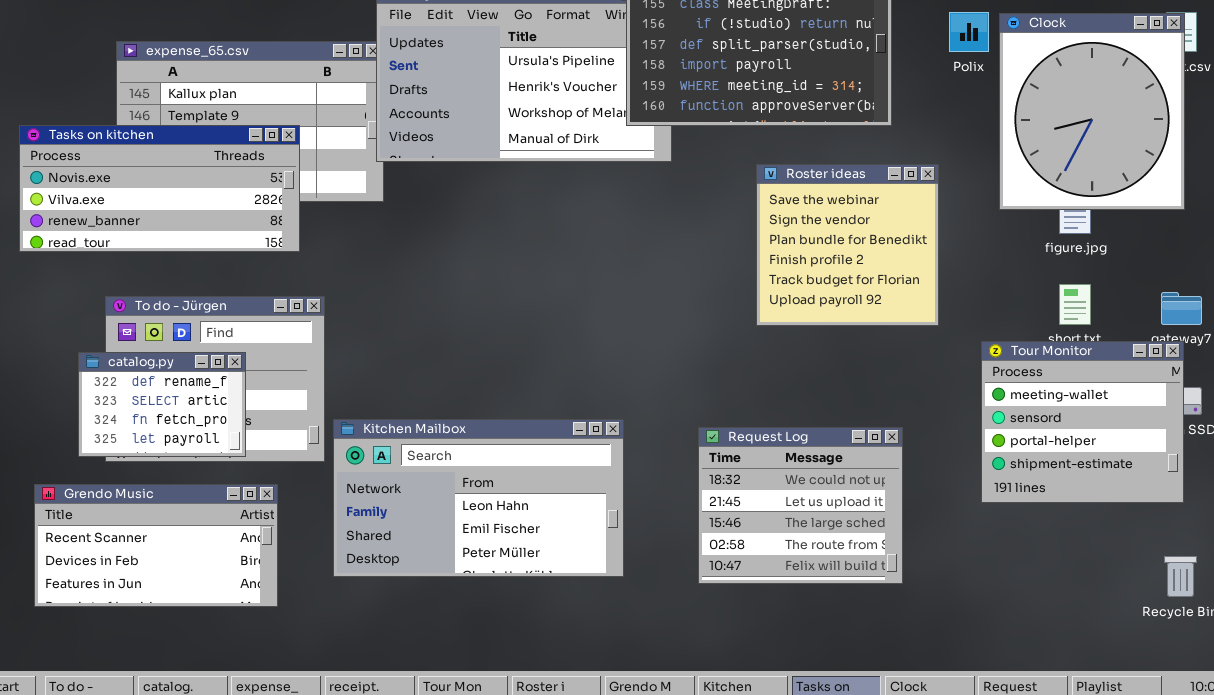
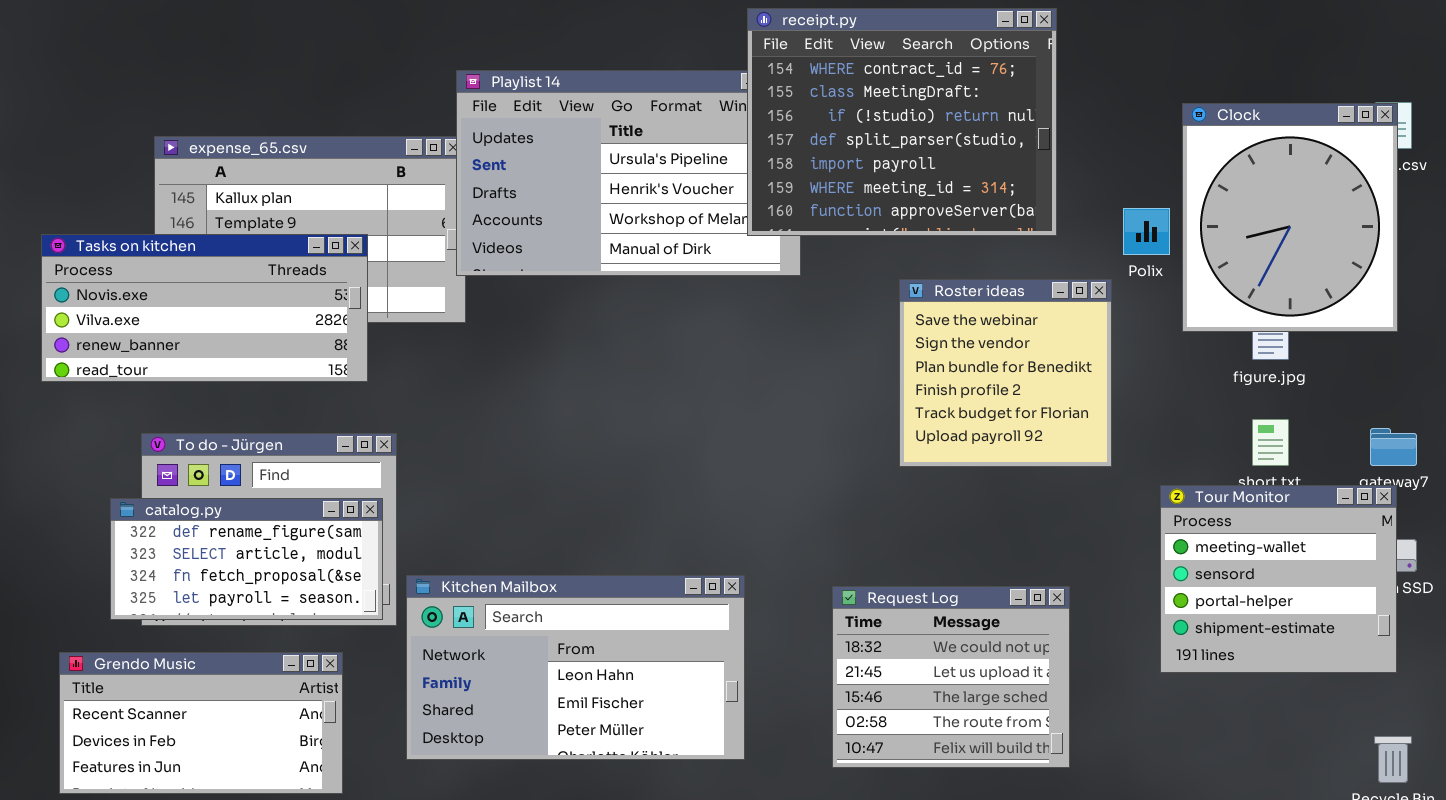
Polix: [949,12,989,52] -> [1123,208,1170,255], moved
catalog.py: [78,352,246,457] -> [110,498,383,620], resized

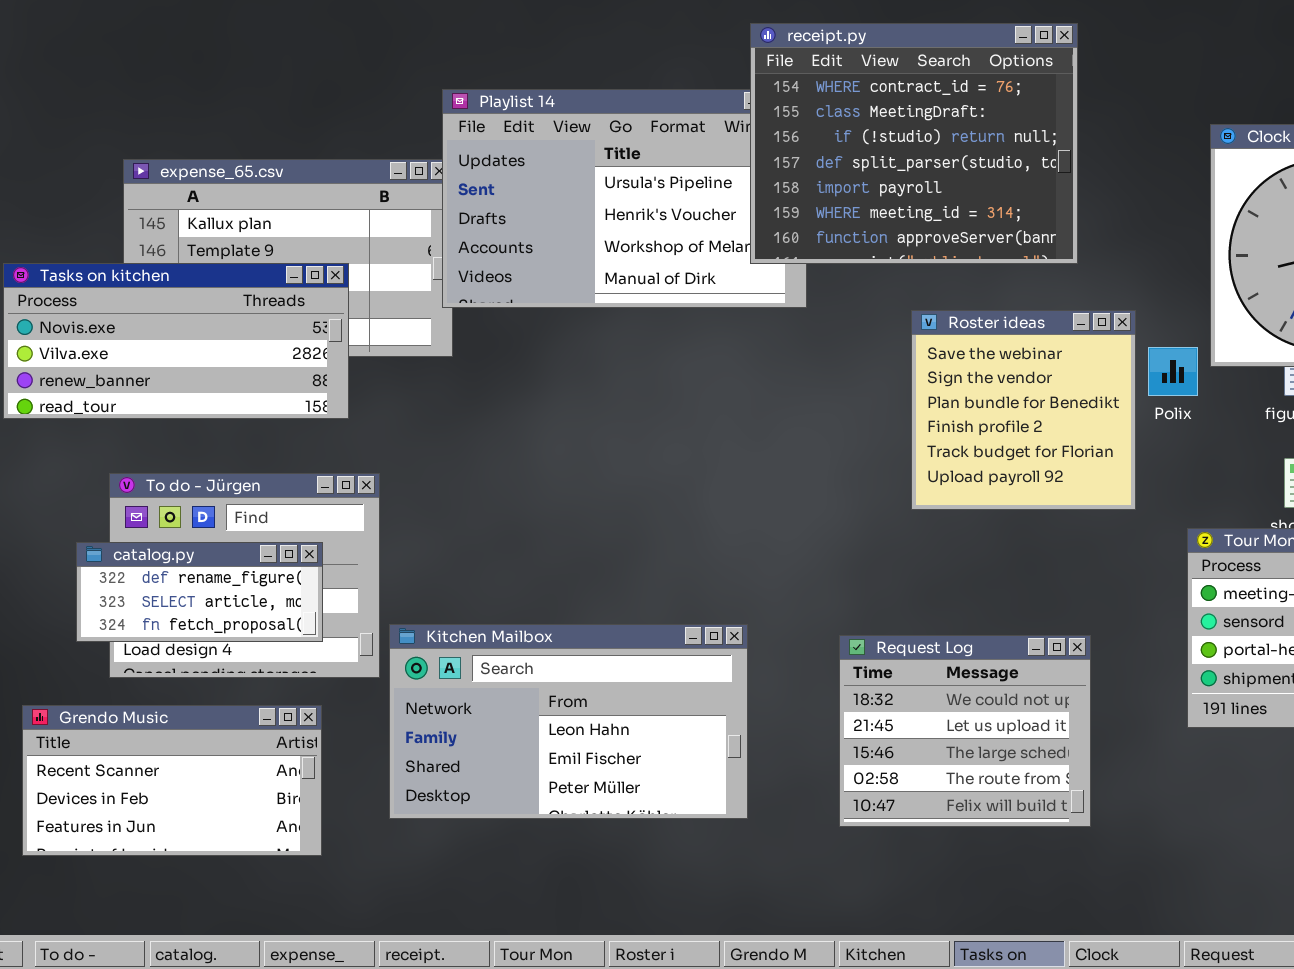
Polix: [1123,208,1170,255] -> [1148,347,1198,396], moved
catalog.py: [110,498,383,620] -> [76,542,323,642], resized

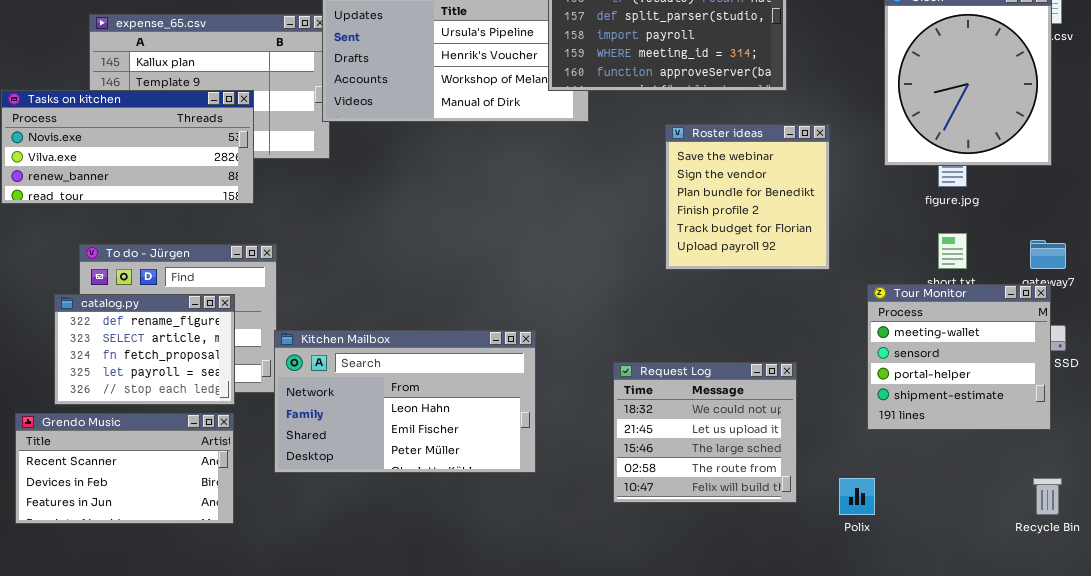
Polix: [1148,347,1198,396] -> [839,478,875,515], moved
catalog.py: [76,542,323,642] -> [54,294,235,405], resized
Kitchen Mailbox: [389,624,748,819] -> [274,330,536,473], moved

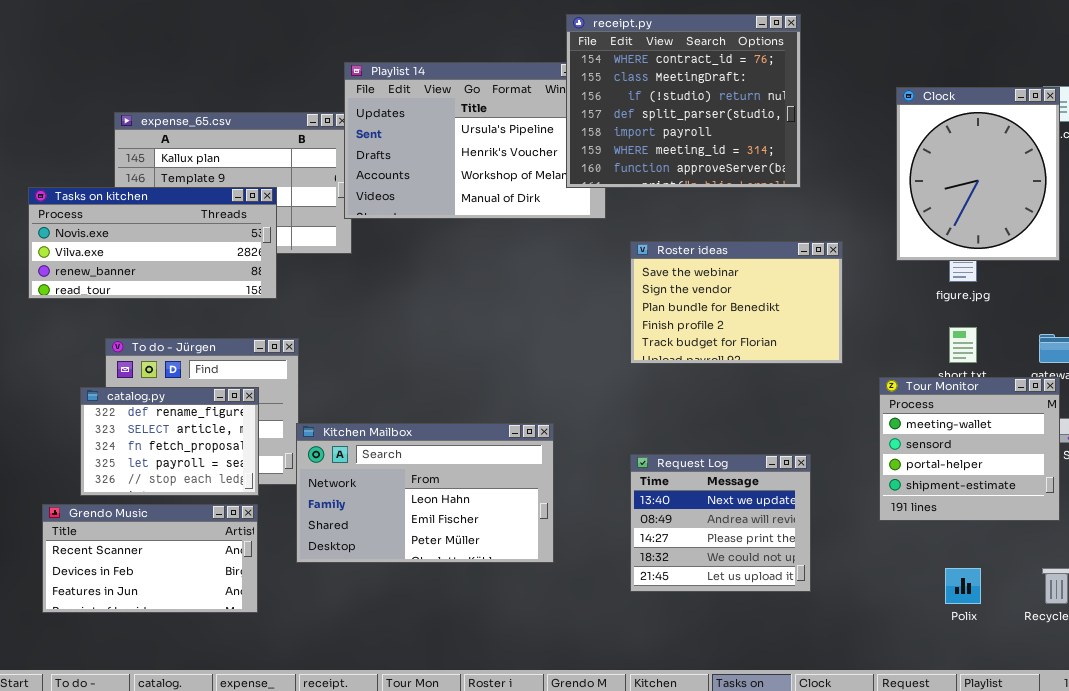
Roster ideas: [665,124,830,270] -> [630,241,843,364], resized
Request Log: [613,362,797,503] -> [630,454,811,592], scrolled up 3 rows
Polix: [839,478,875,515] -> [945,568,981,604], moved

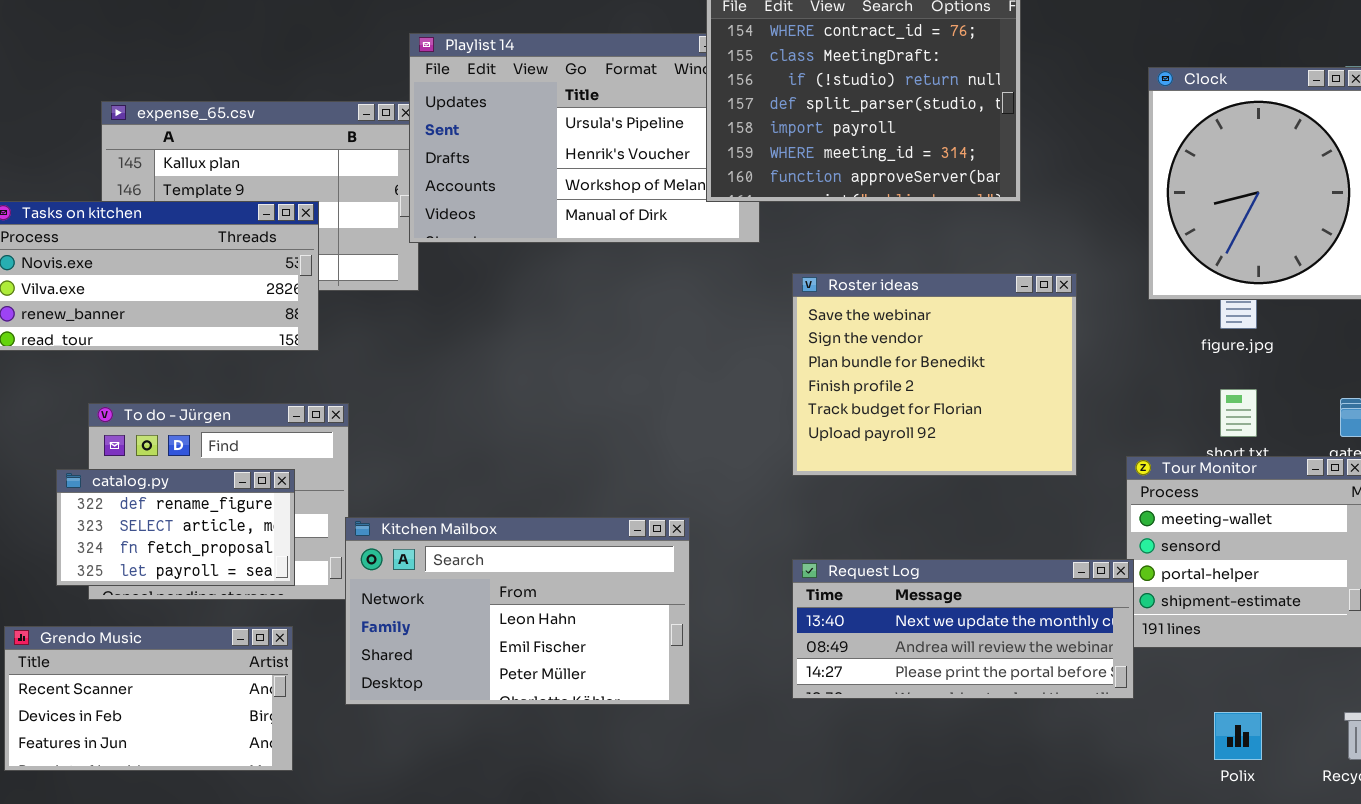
Roster ideas: [630,241,843,364] -> [792,273,1077,476], resized
catalog.py: [80,387,259,496] -> [56,469,295,586], resized
Request Log: [630,454,811,592] -> [792,559,1134,699], resized

